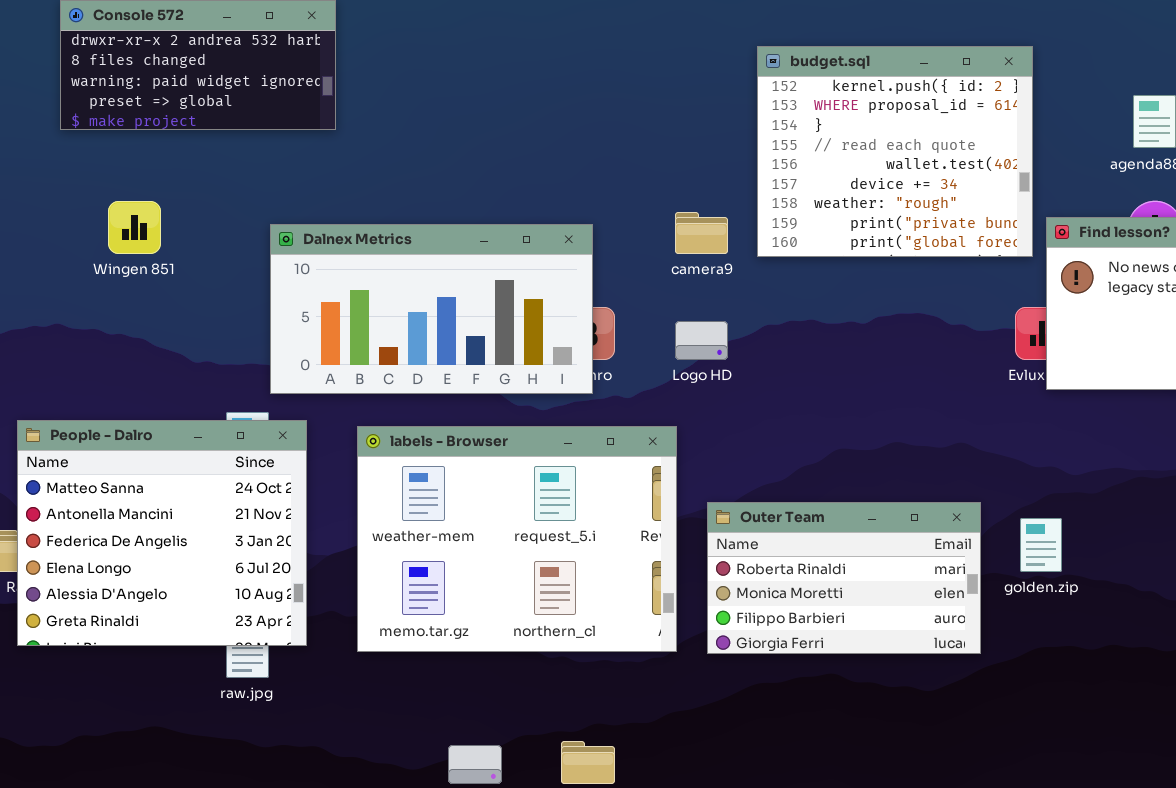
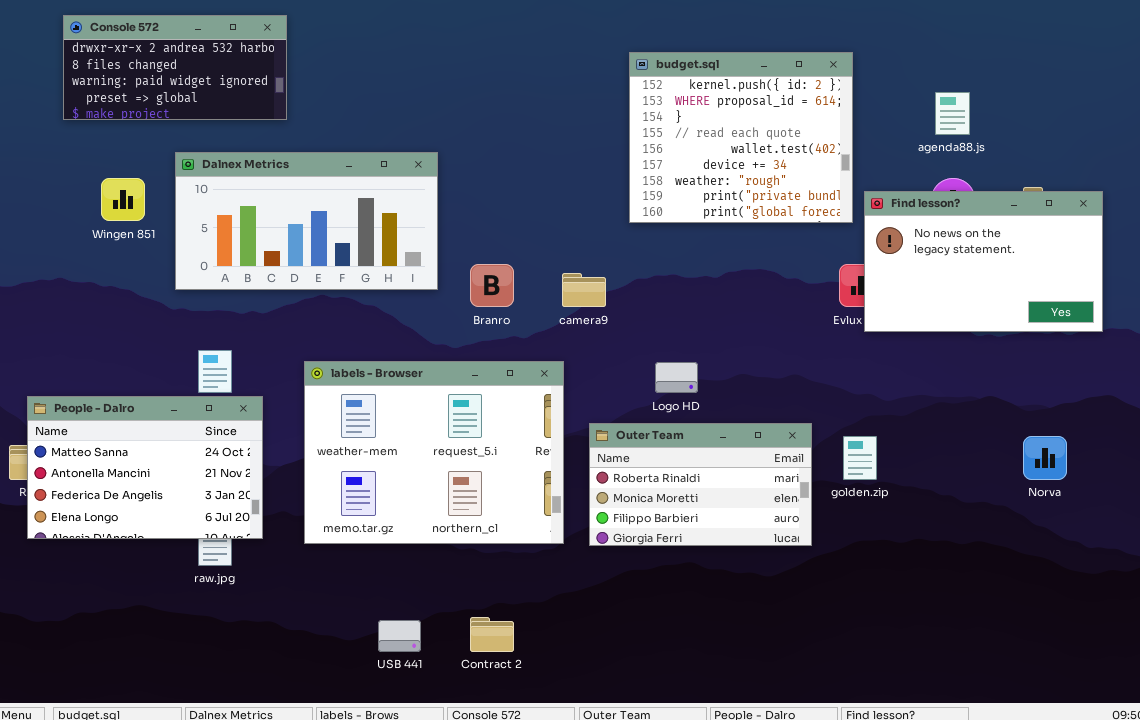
camera9: [675,212,728,254] -> [562,273,606,307], moved
Dalnex Metrics: [270,224,593,394] -> [175,152,438,290], moved
Logo HD: [675,321,728,360] -> [655,362,698,393], moved
People - Dalro: [17,420,307,646] -> [27,396,263,539], resized

